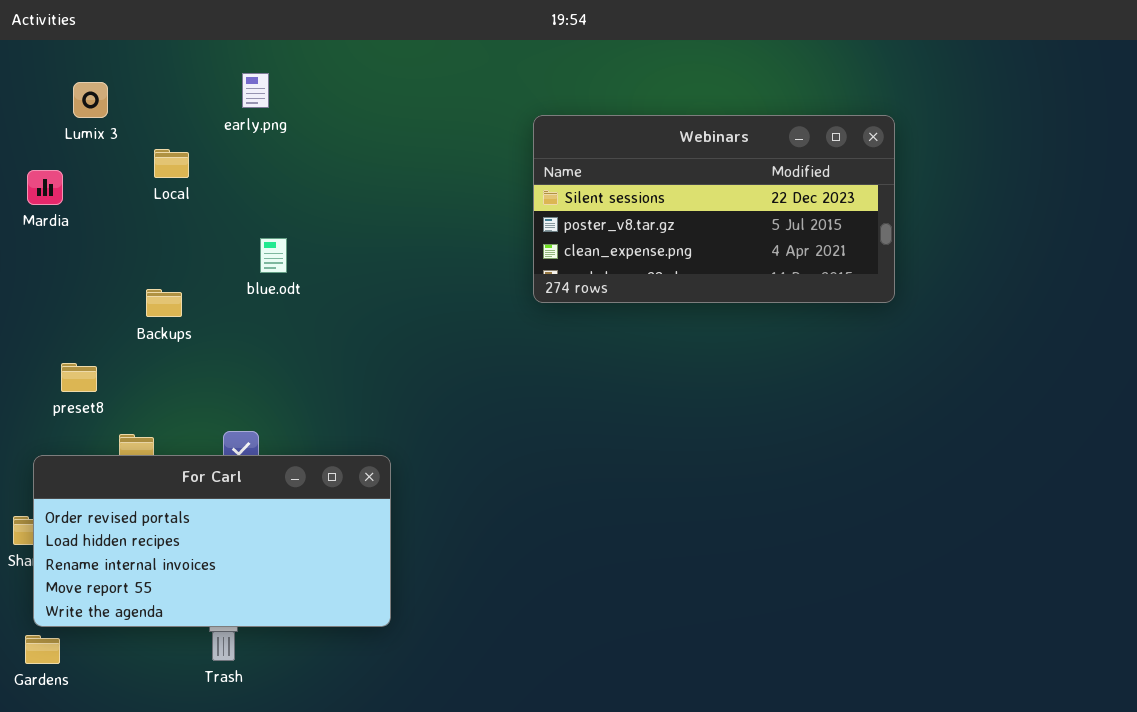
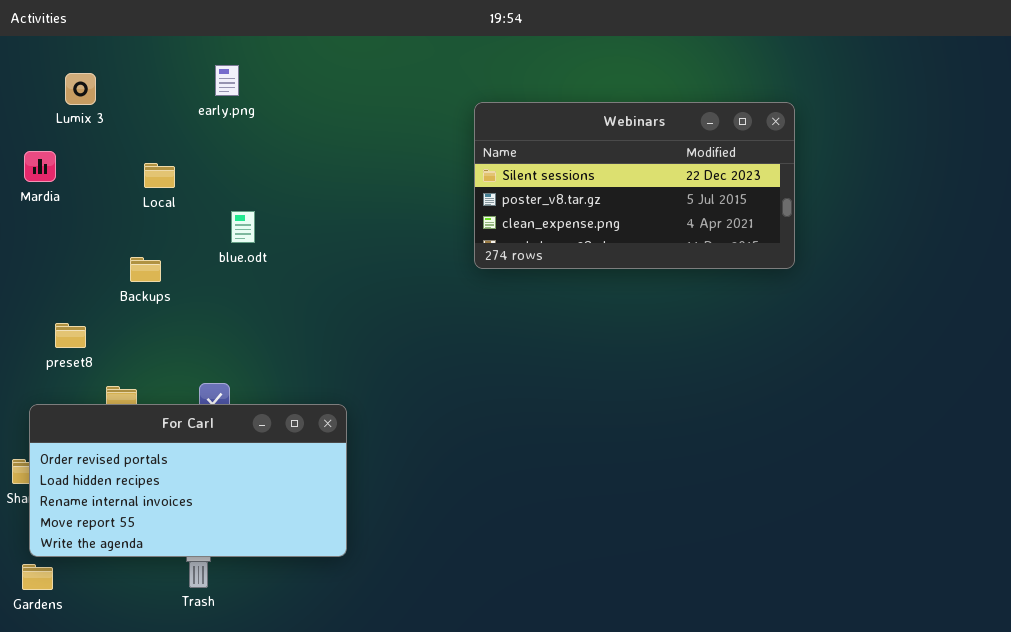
Local: [154,149,189,178] -> [144,163,175,188], moved

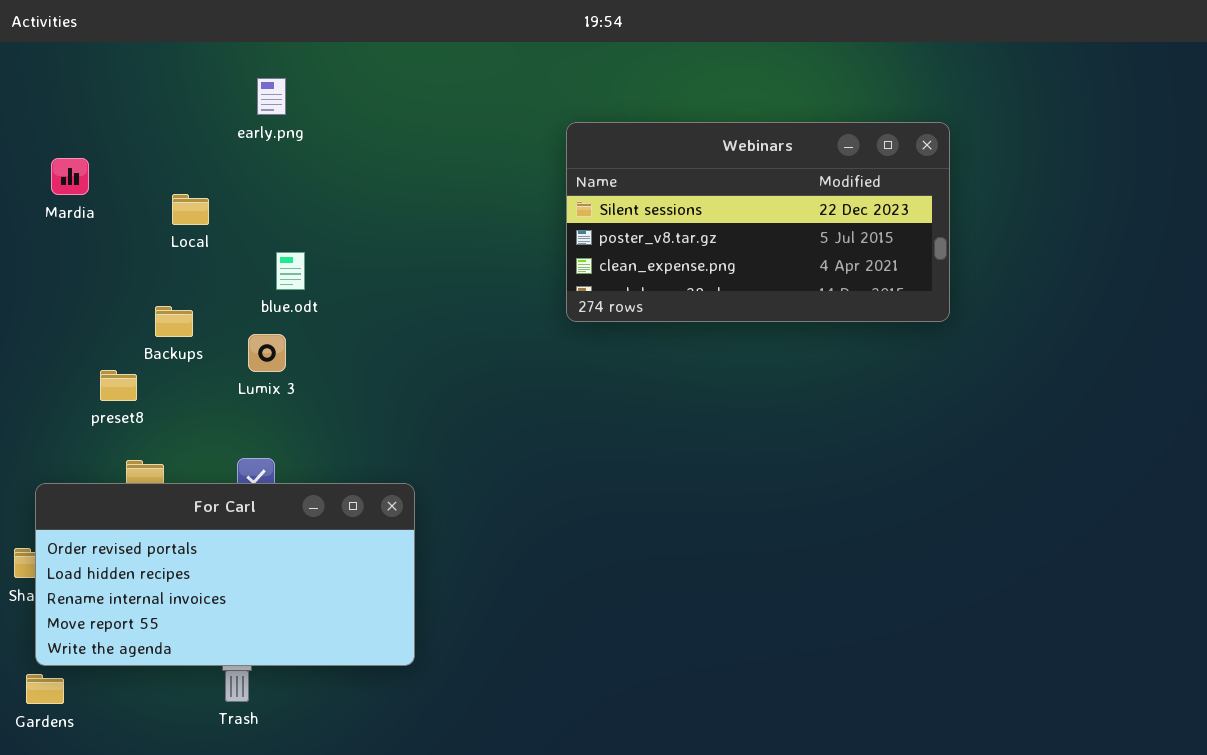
Lumix 3: [65,73,96,105] -> [248,334,286,372], moved
Mardia: [24,151,56,182] -> [51,158,89,195], moved
preset8: [55,323,86,348] -> [100,370,137,401], moved

